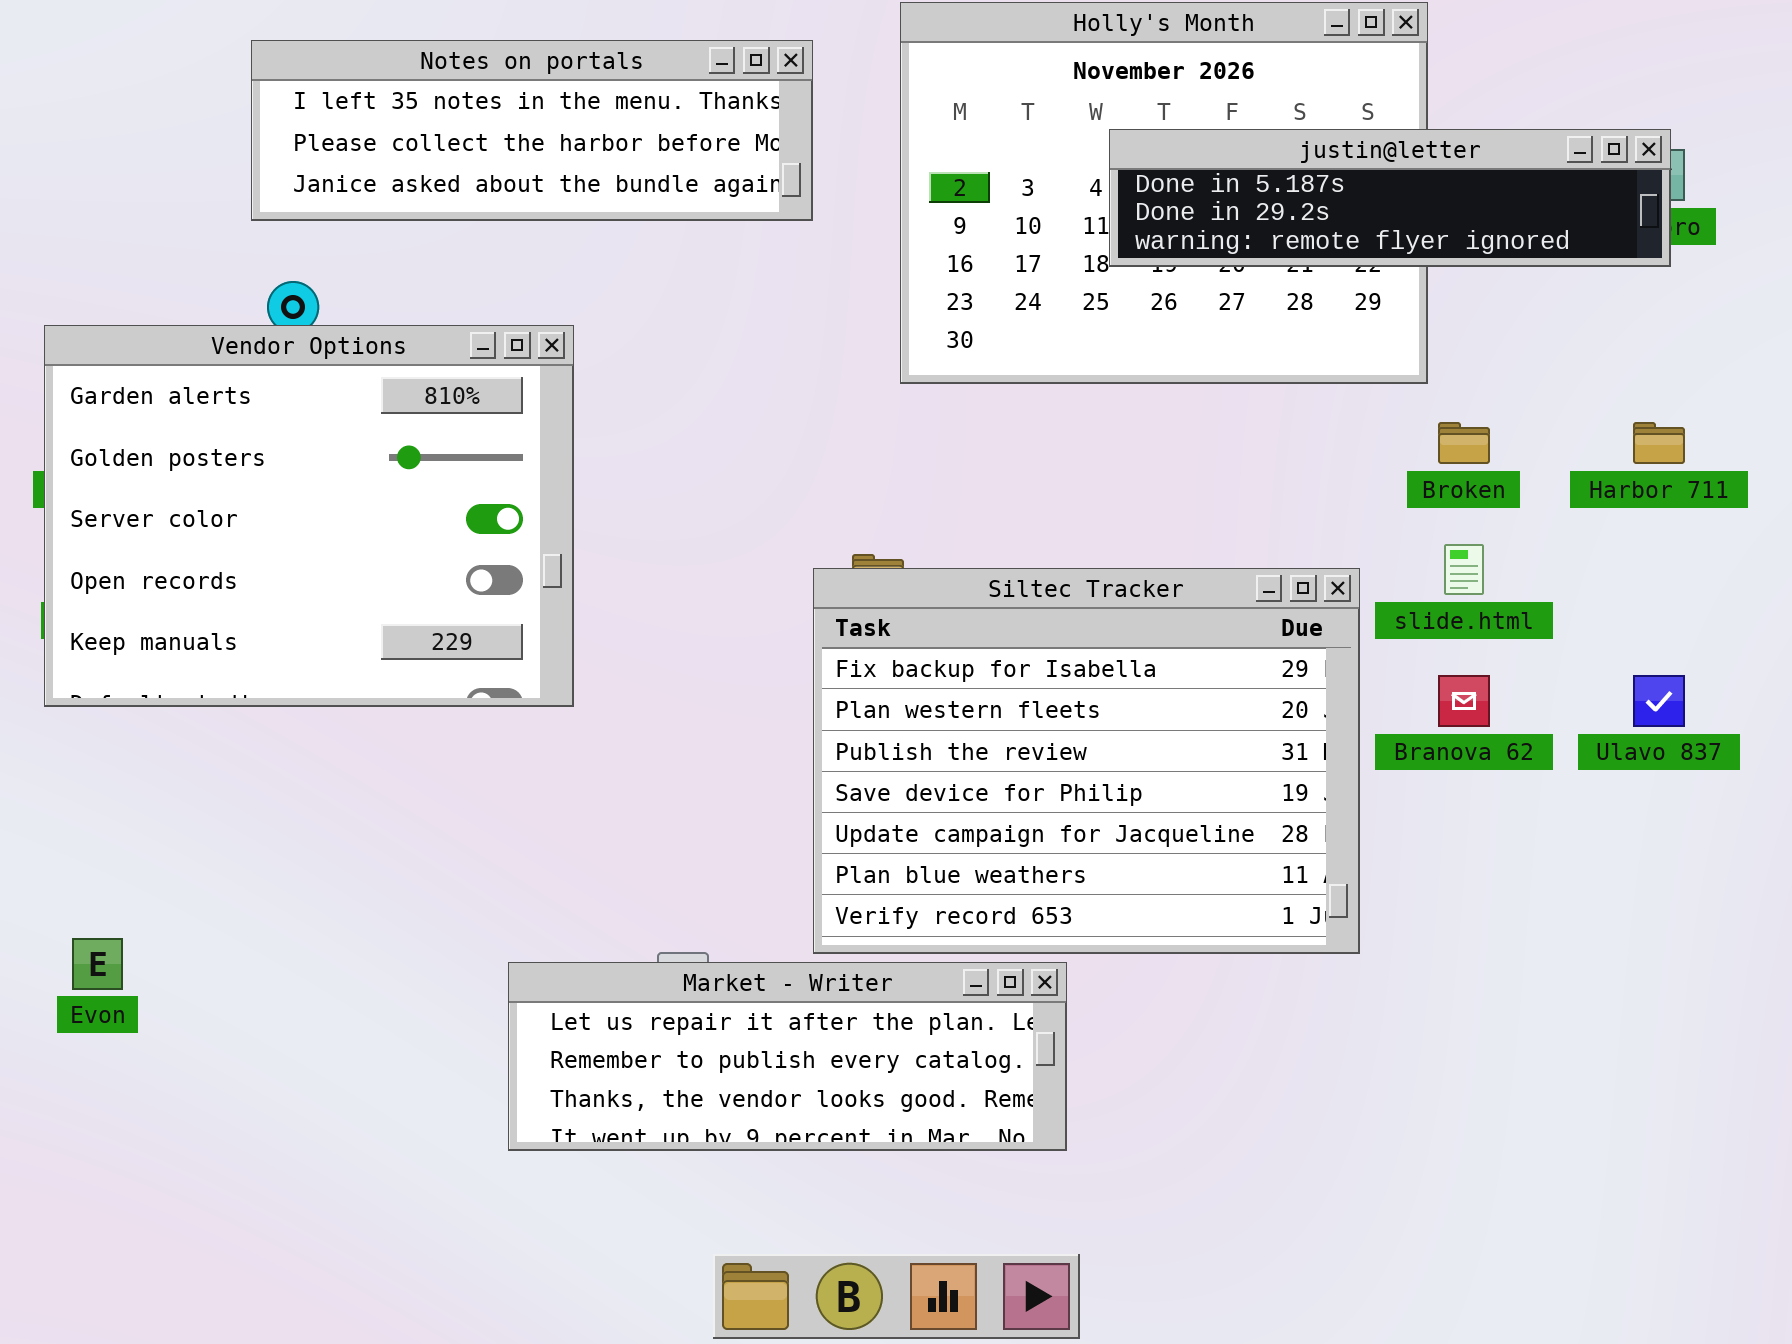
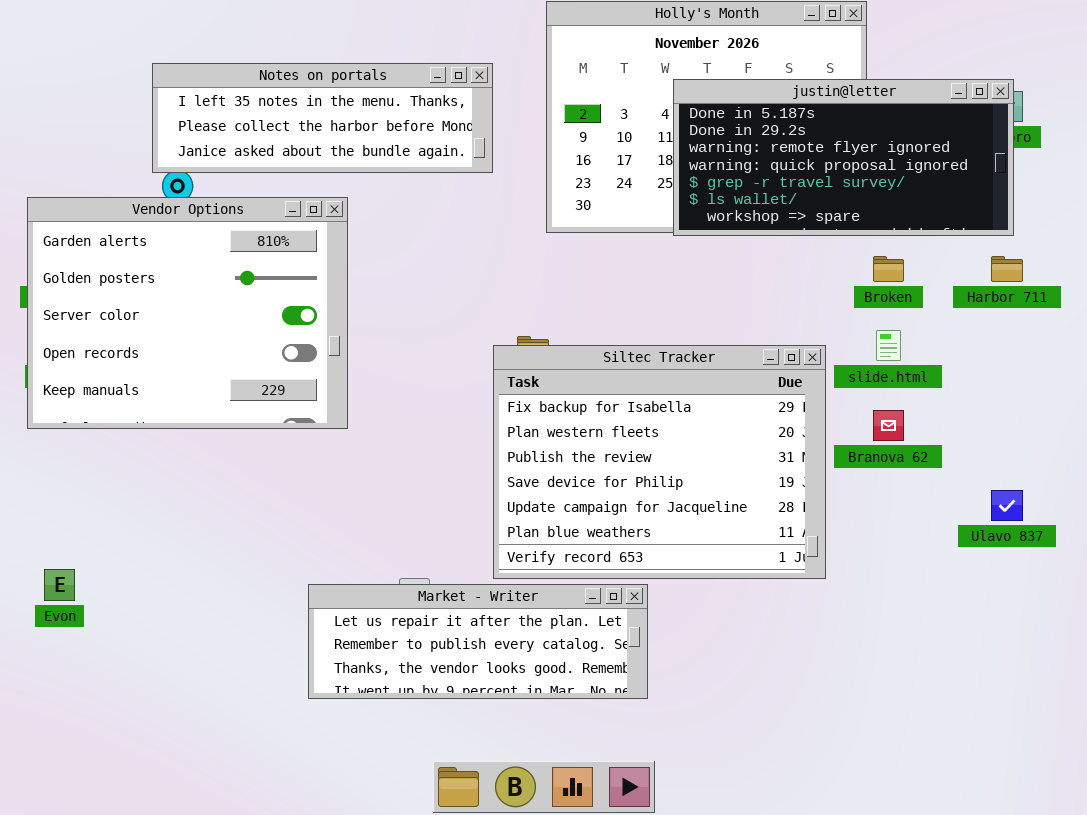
Notes on portals: [251,40,813,221] -> [152,63,493,173], moved
justin@letter: [1109,129,1671,267] -> [673,79,1014,236], resized
Ulavo 837: [1633,675,1685,727] -> [991,490,1023,521], moved

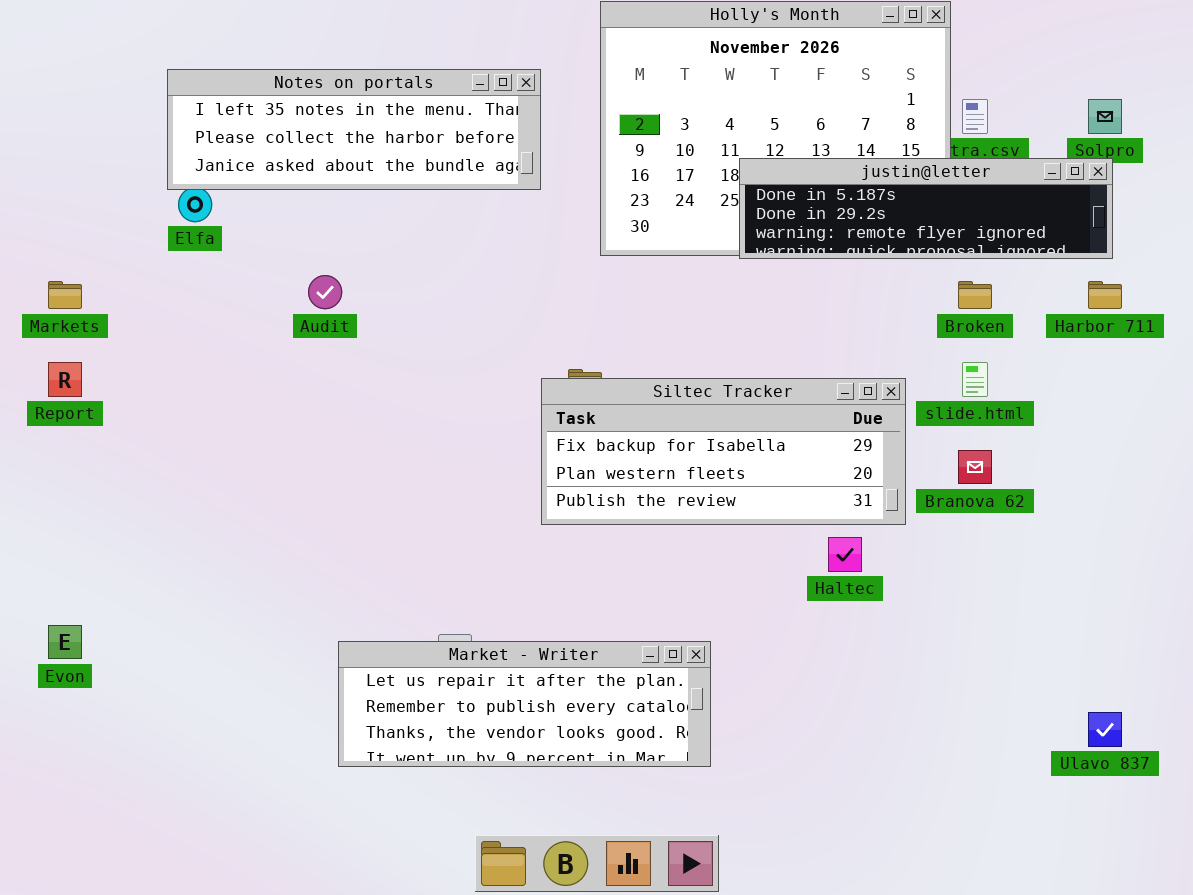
justin@letter: [673,79,1014,236] -> [739,158,1113,259], resized
Vendor Options: [27,197,348,429] -> none, closed
Siltec Tracker: [493,345,826,579] -> [541,378,906,525], resized
Ulavo 837: [991,490,1023,521] -> [1088,712,1122,747], moved

